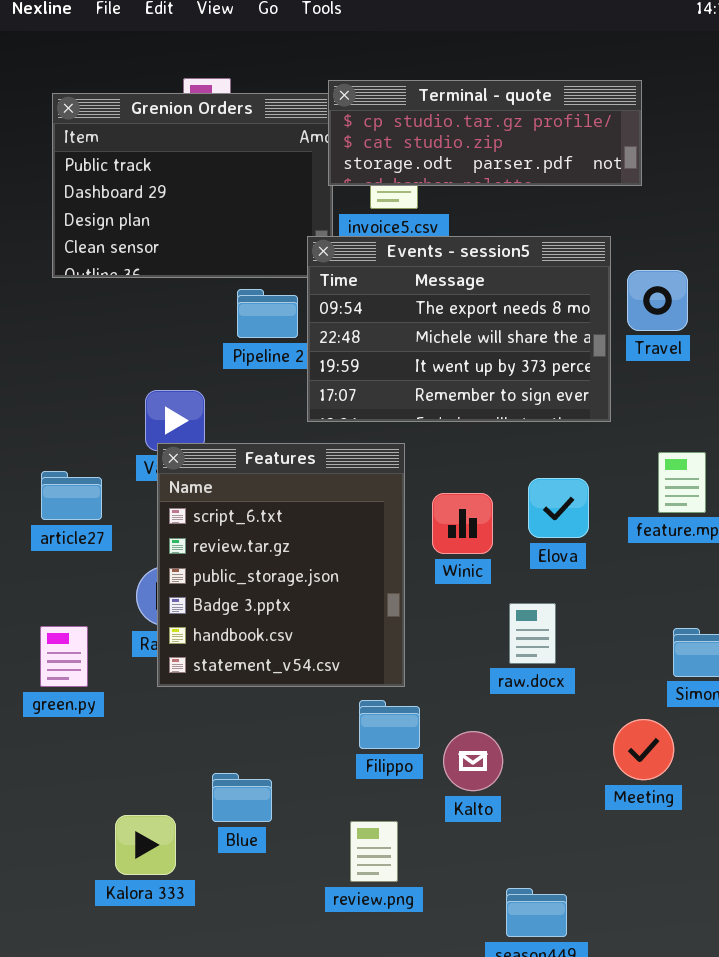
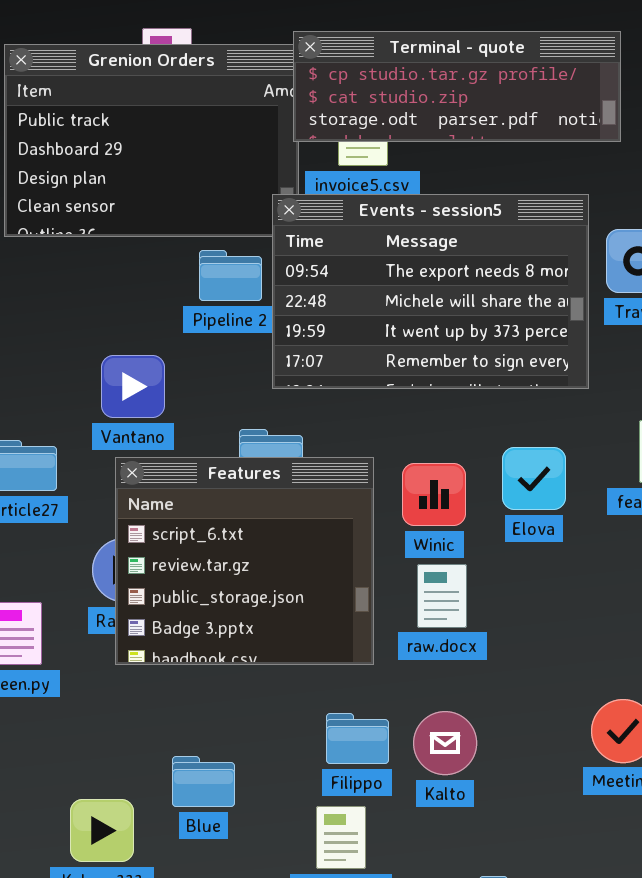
Features: [157,443,405,687] -> [115,457,374,665], resized
raw.docx: [509,603,556,664] -> [417,564,467,628], moved
Filippo: [359,700,420,749] -> [326,713,389,764], moved

